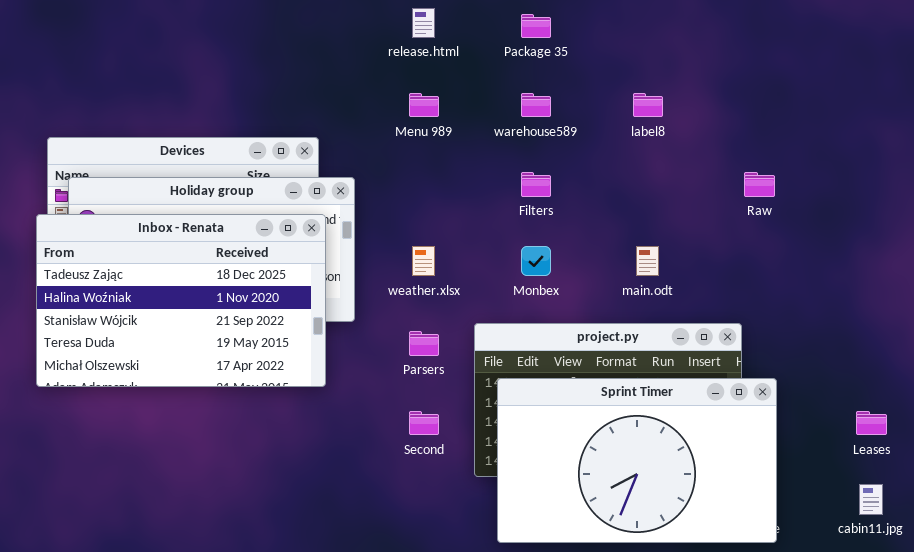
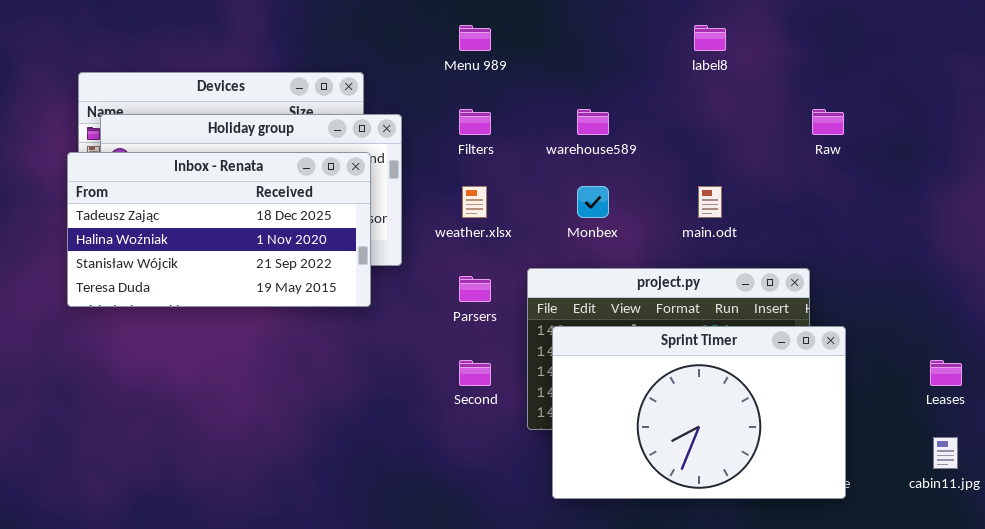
warehouse589: [521,93,551,117] -> [577,109,609,135], moved
Filters: [521,172,551,197] -> [459,109,491,135], moved
Inbox - Renata: [36,214,326,387] -> [67,152,371,307], resized

